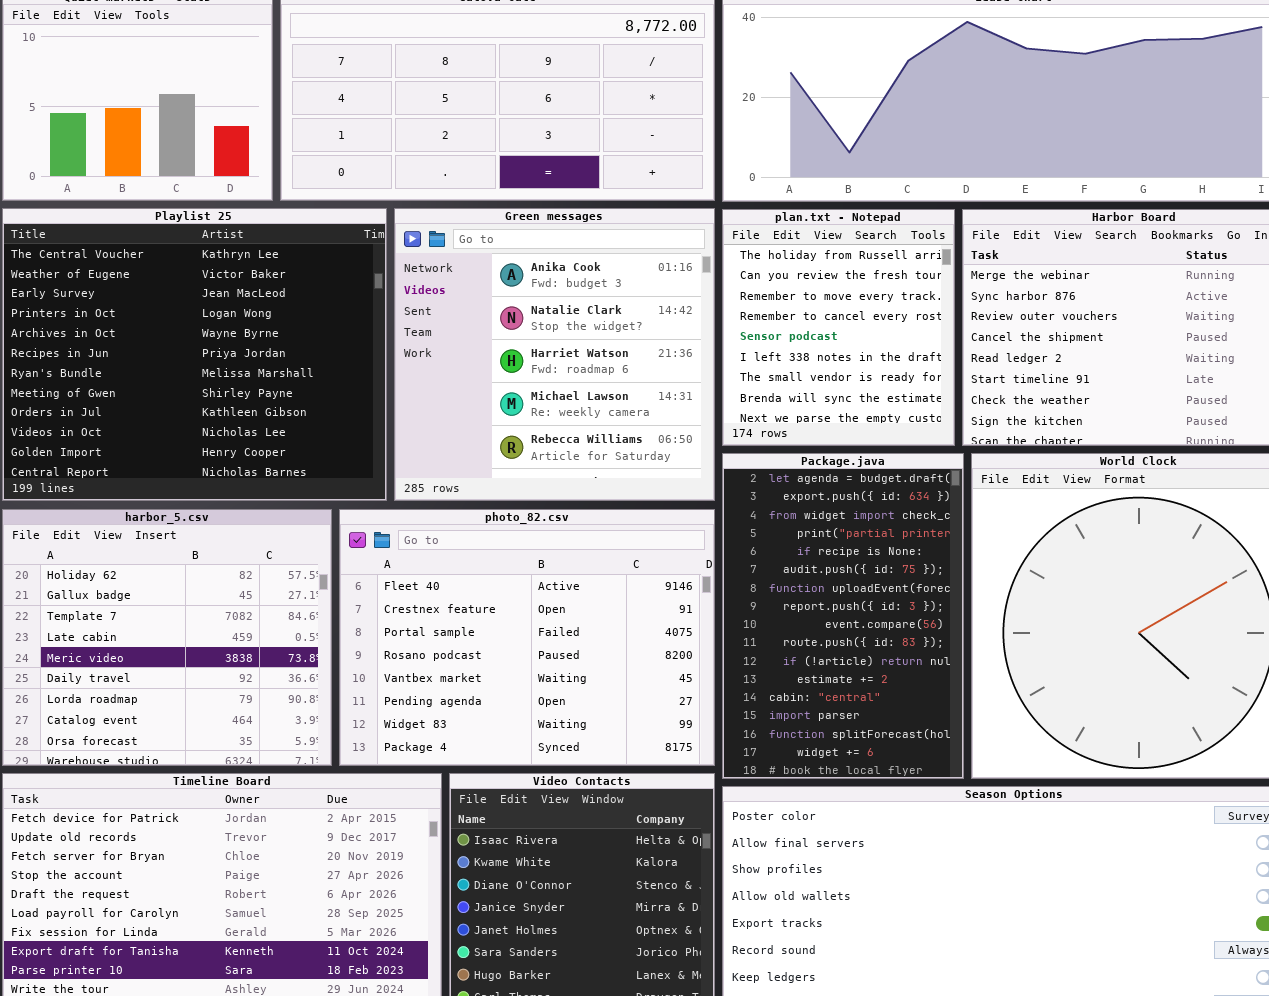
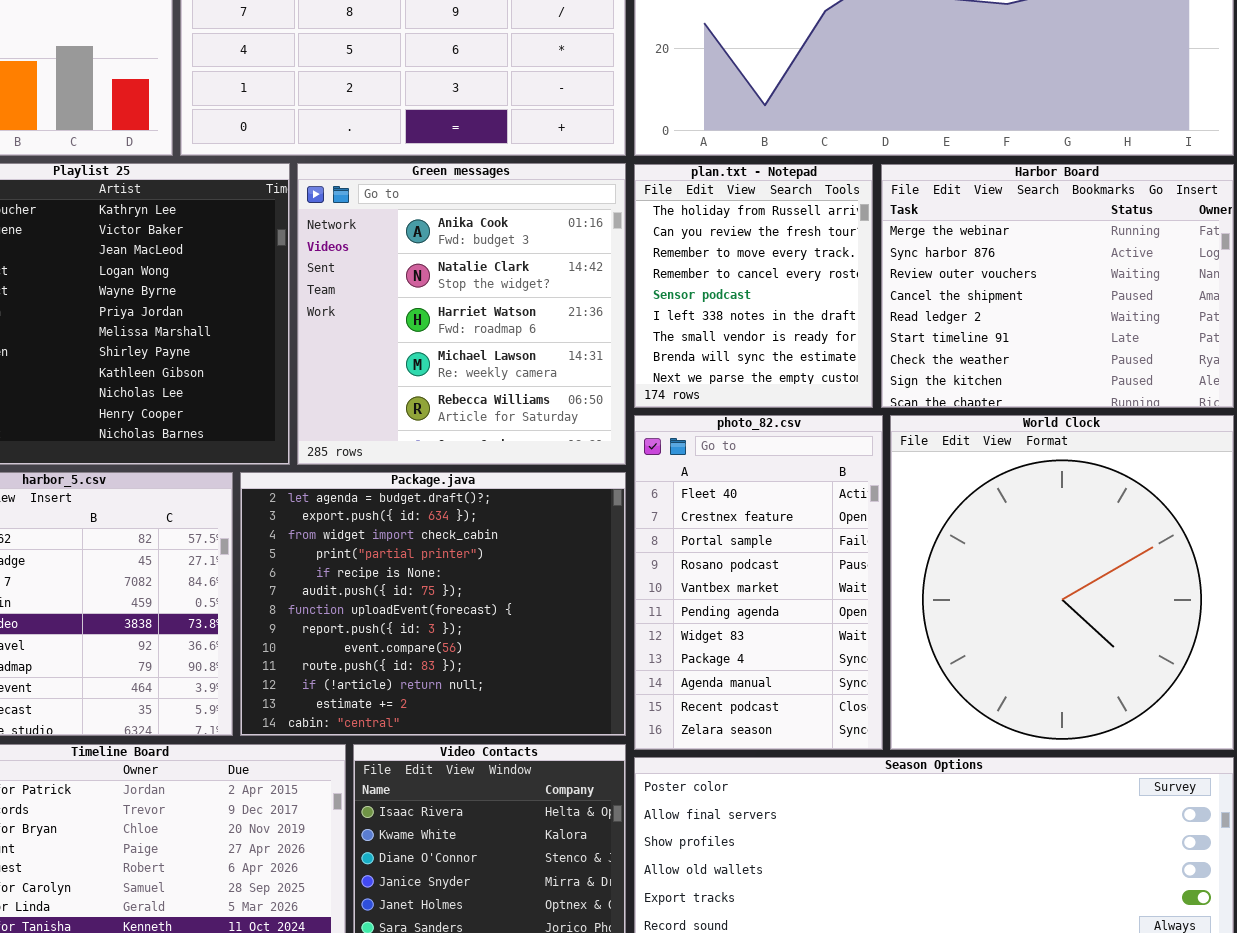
Package.java: [722,453,964,779] -> [240,472,626,736], moved, resized
photo_82.csv: [339,509,715,766] -> [634,415,883,750], moved, resized

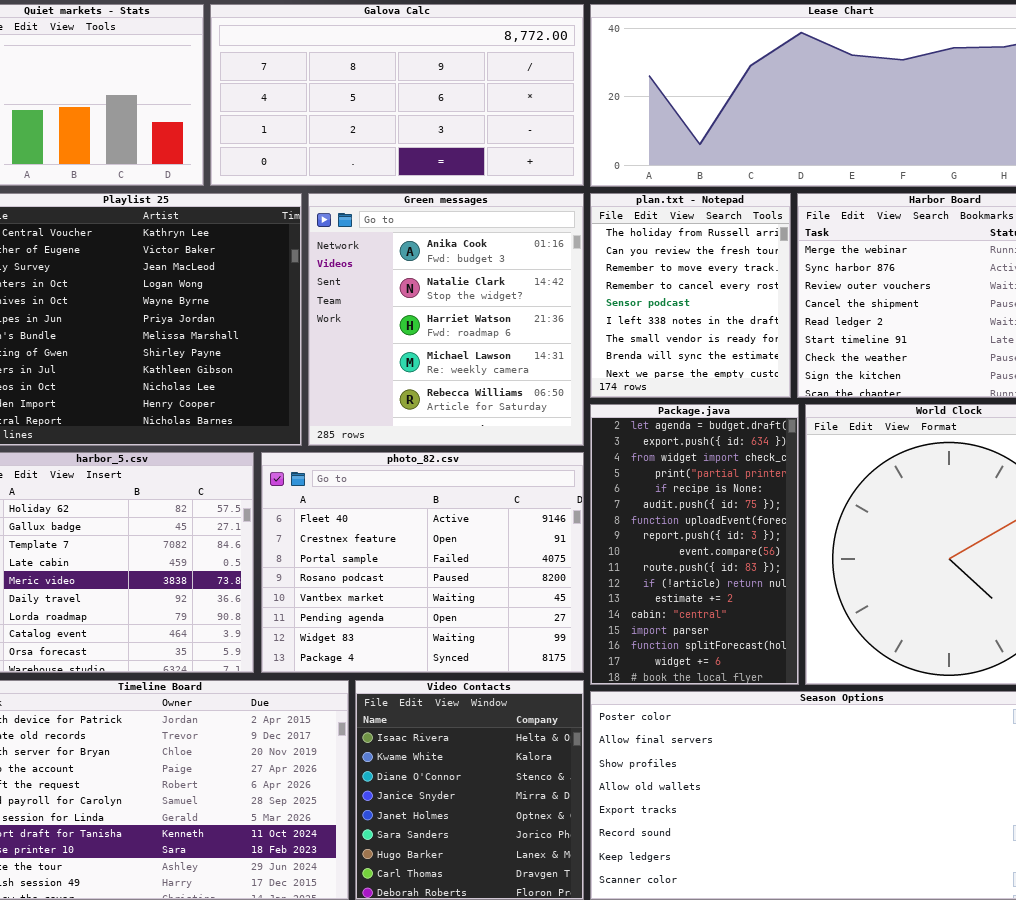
photo_82.csv: [634,415,883,750] -> [261,452,584,673], moved, resized
Package.java: [240,472,626,736] -> [590,404,799,685], moved, resized

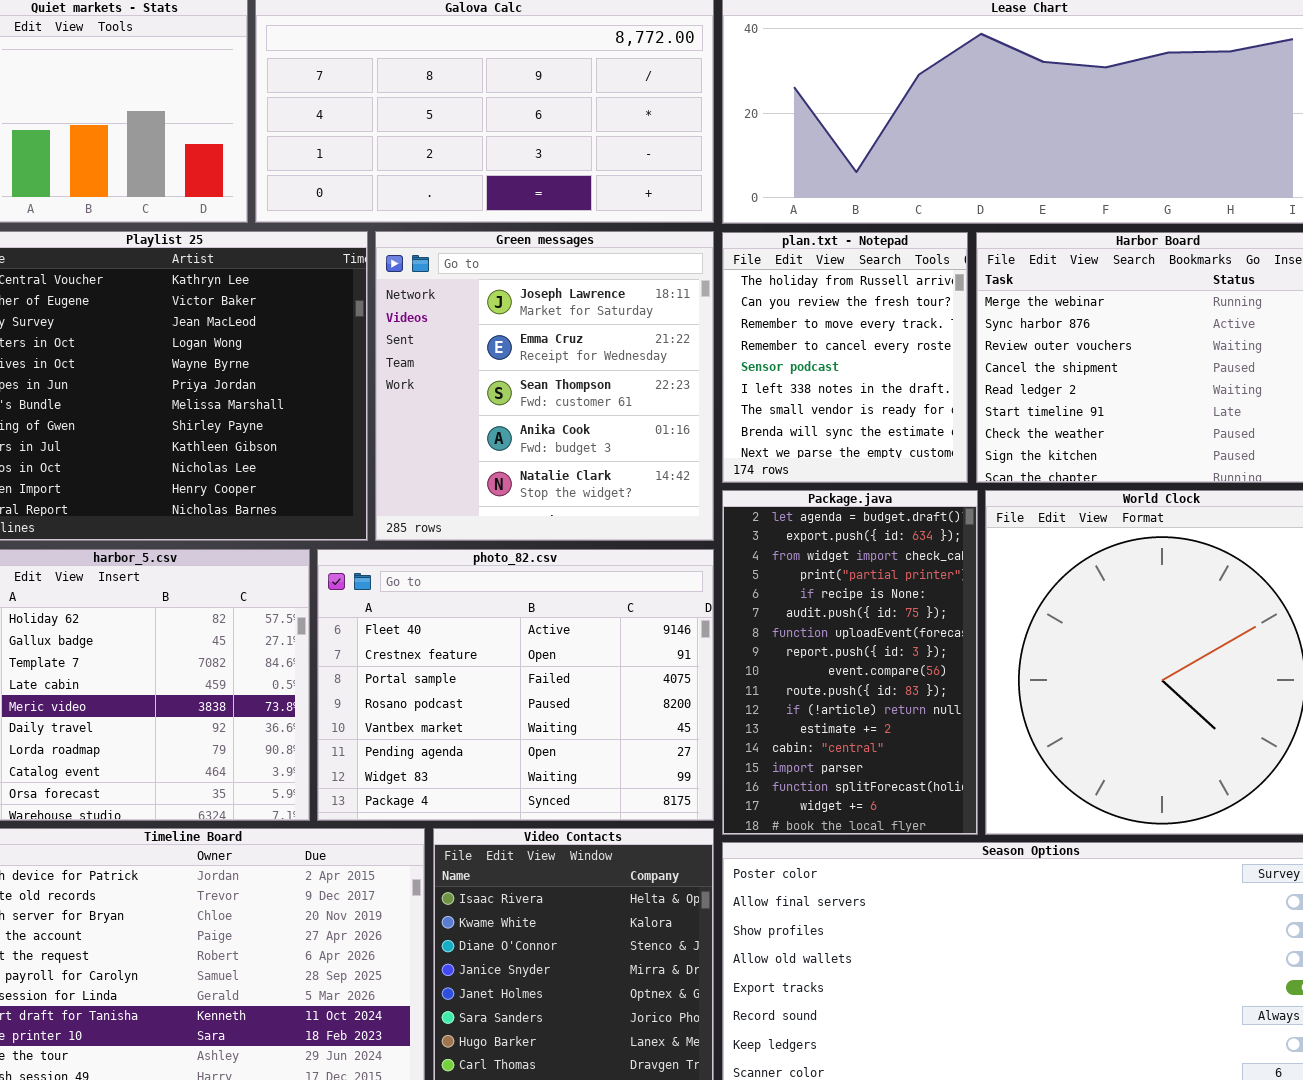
Green messages: [308,193,584,446] -> [375,231,714,541], scrolled up 3 rows

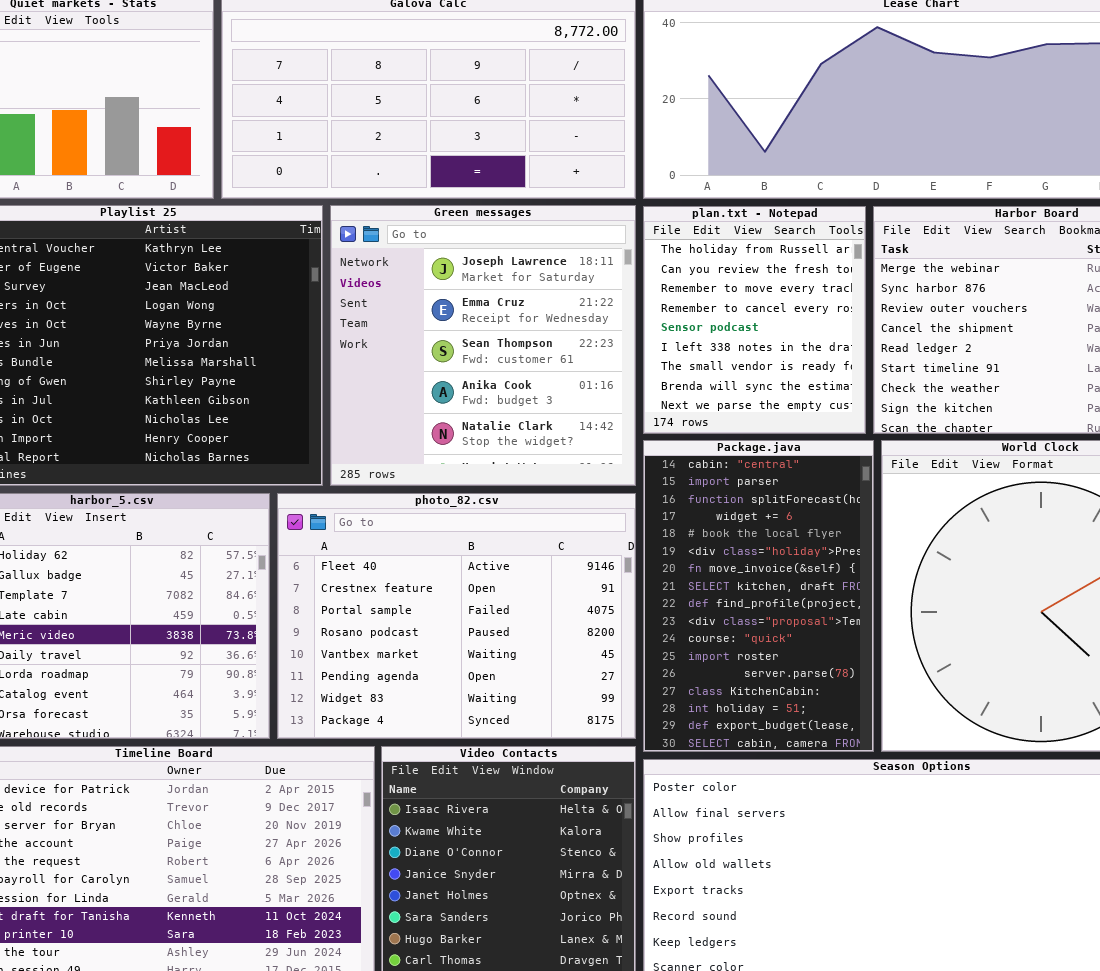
Package.java: [722,490,978,835] -> [643,440,874,752], scrolled down 12 rows

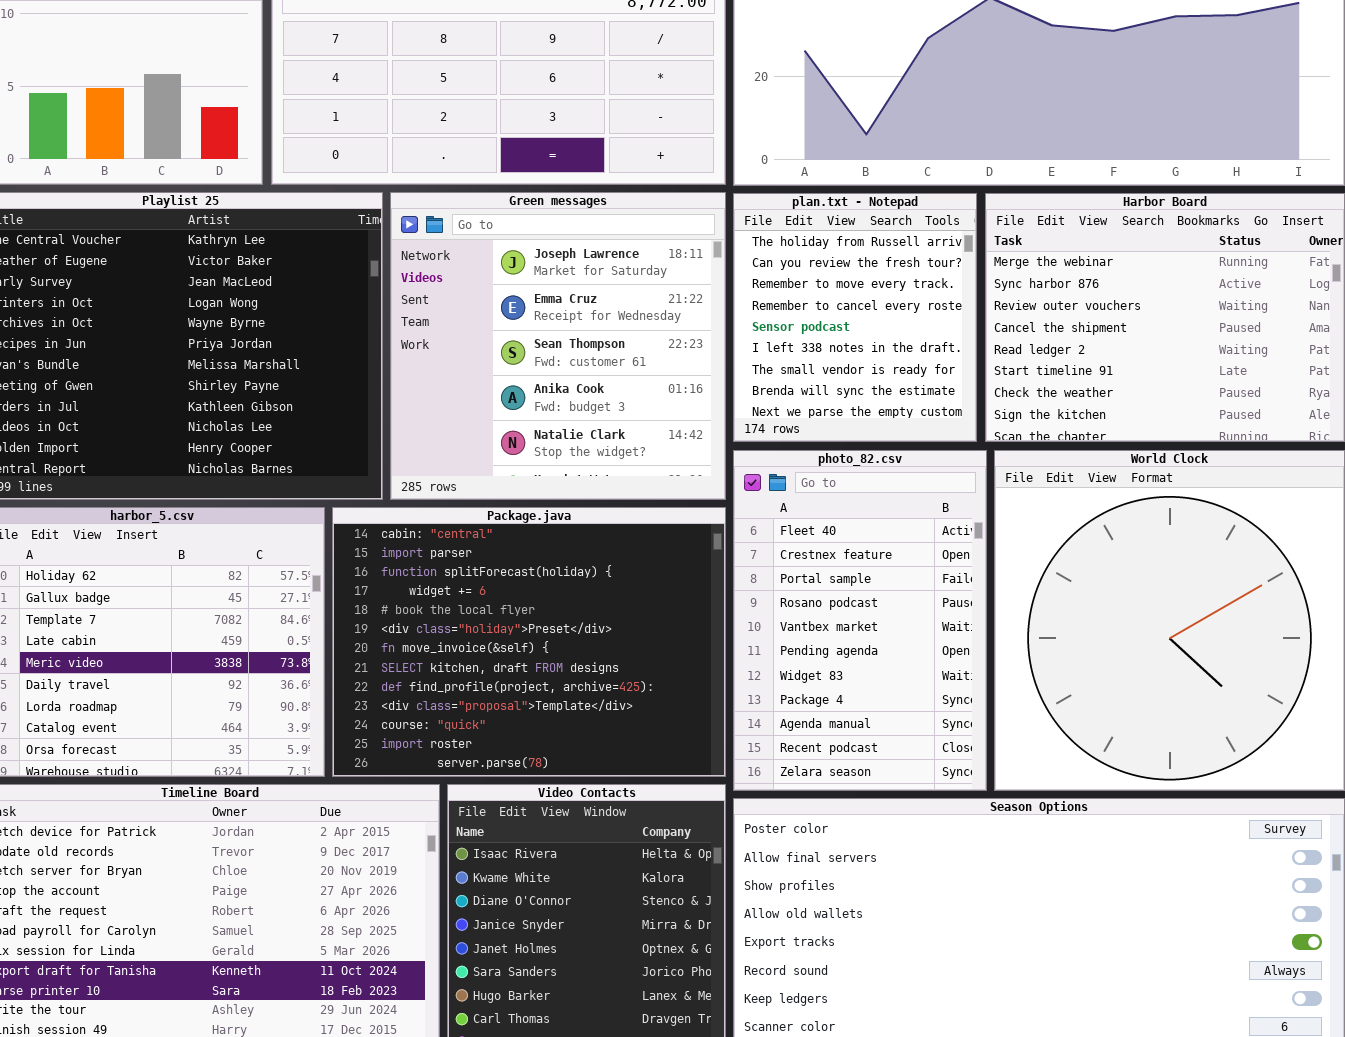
Package.java: [643,440,874,752] -> [332,507,726,777], moved, resized
photo_82.csv: [277,493,636,739] -> [733,450,987,791], moved, resized

